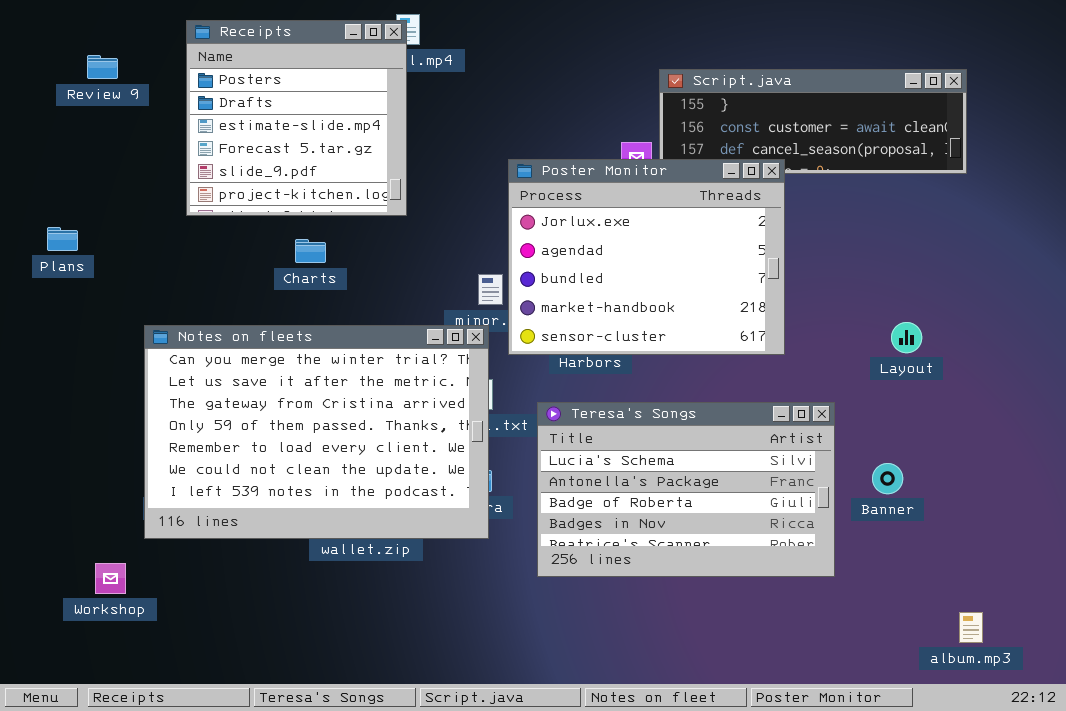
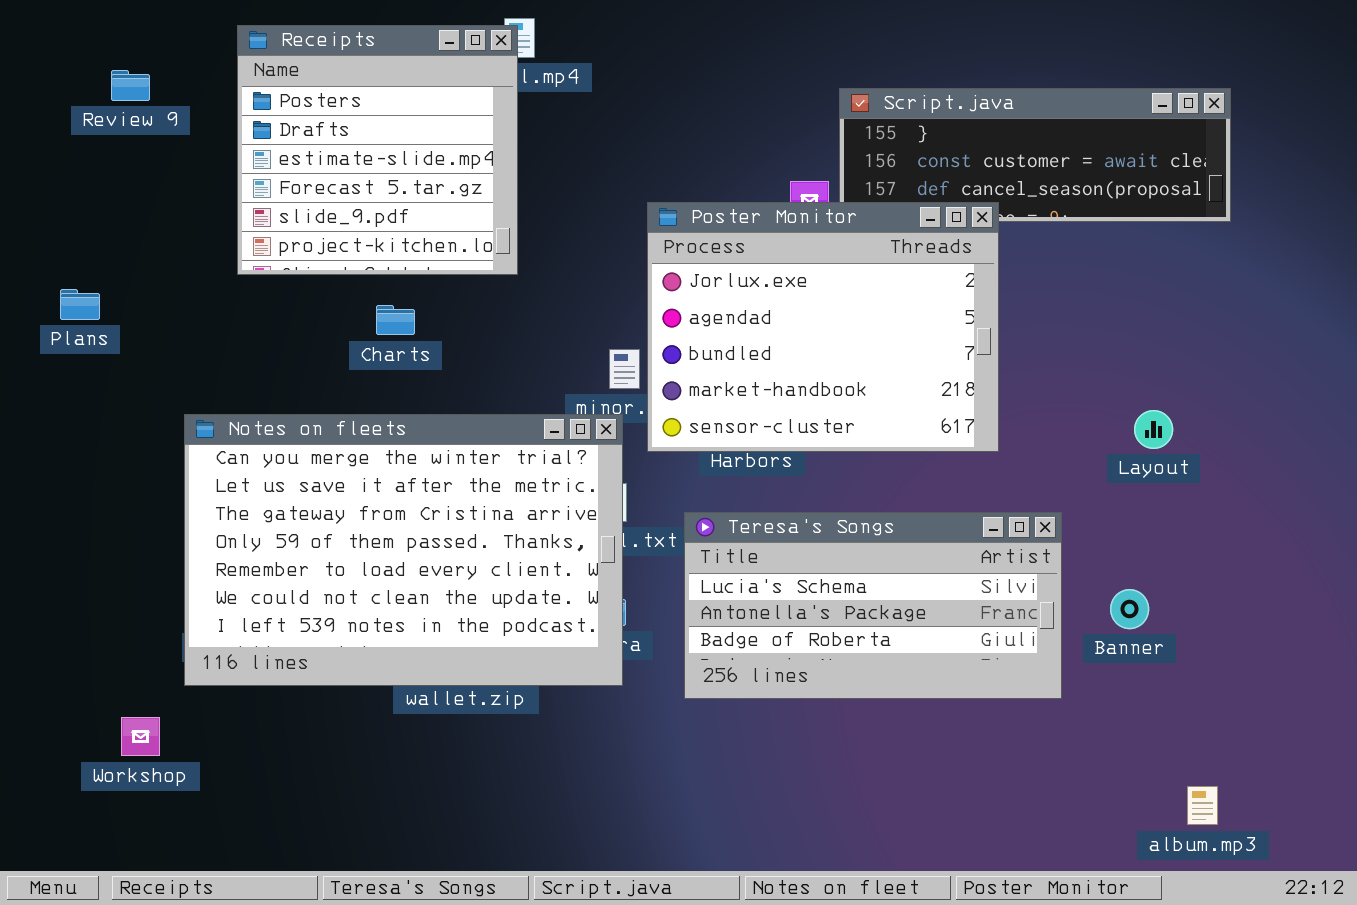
Teresa's Songs: [537,402,835,577] -> [684,512,1062,699], resized
album.mp3: [959,612,983,643] -> [1187,786,1218,825], moved

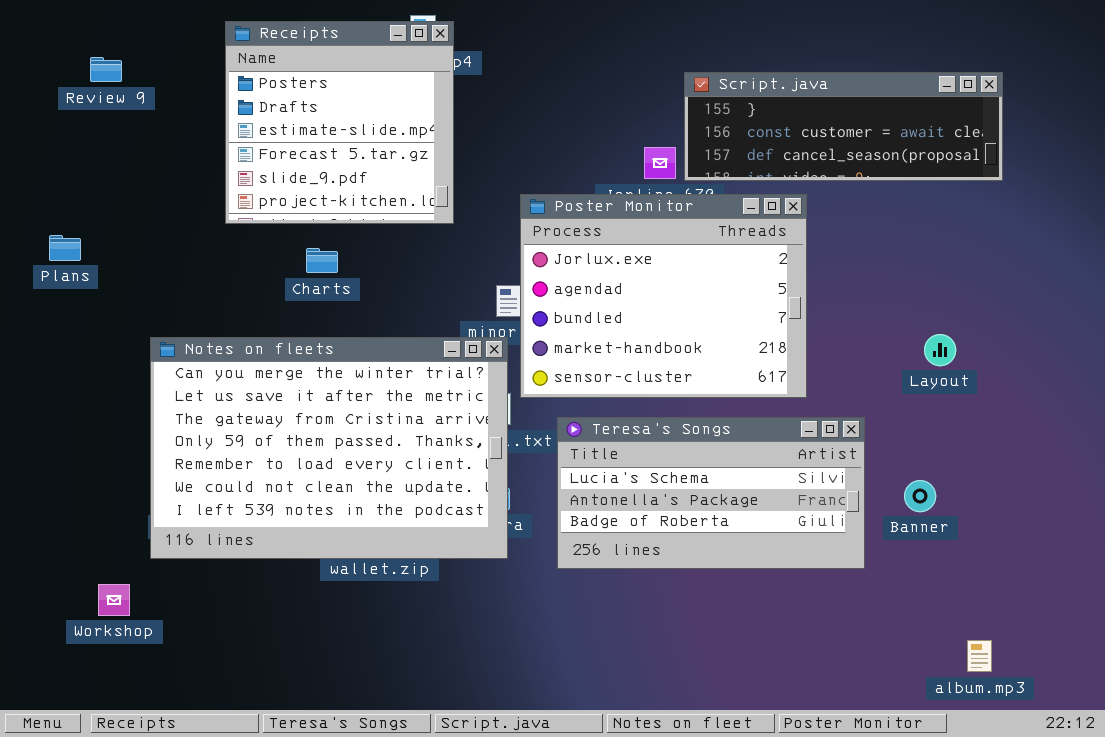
Receipts: [237,25,518,275] -> [225,21,454,224], moved
Poster Monitor: [647,202,999,452] -> [520,194,807,398], moved

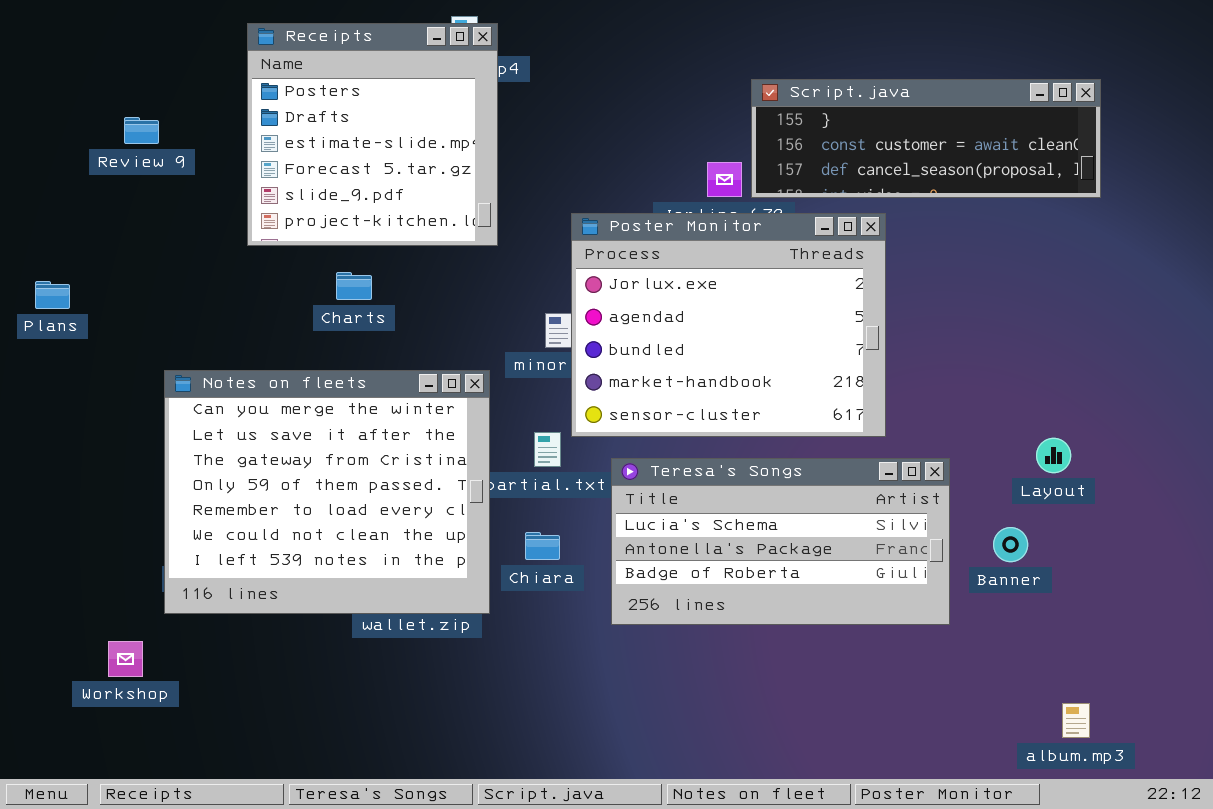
Review 9: [90,57,122,82] -> [124,117,159,144], moved
Plans: [49,235,81,261] -> [35,281,70,309], moved
Layout: [924,334,956,366] -> [1036,438,1071,473], moved
Notes on fleets: [150,337,508,559] -> [164,370,490,614], resized

